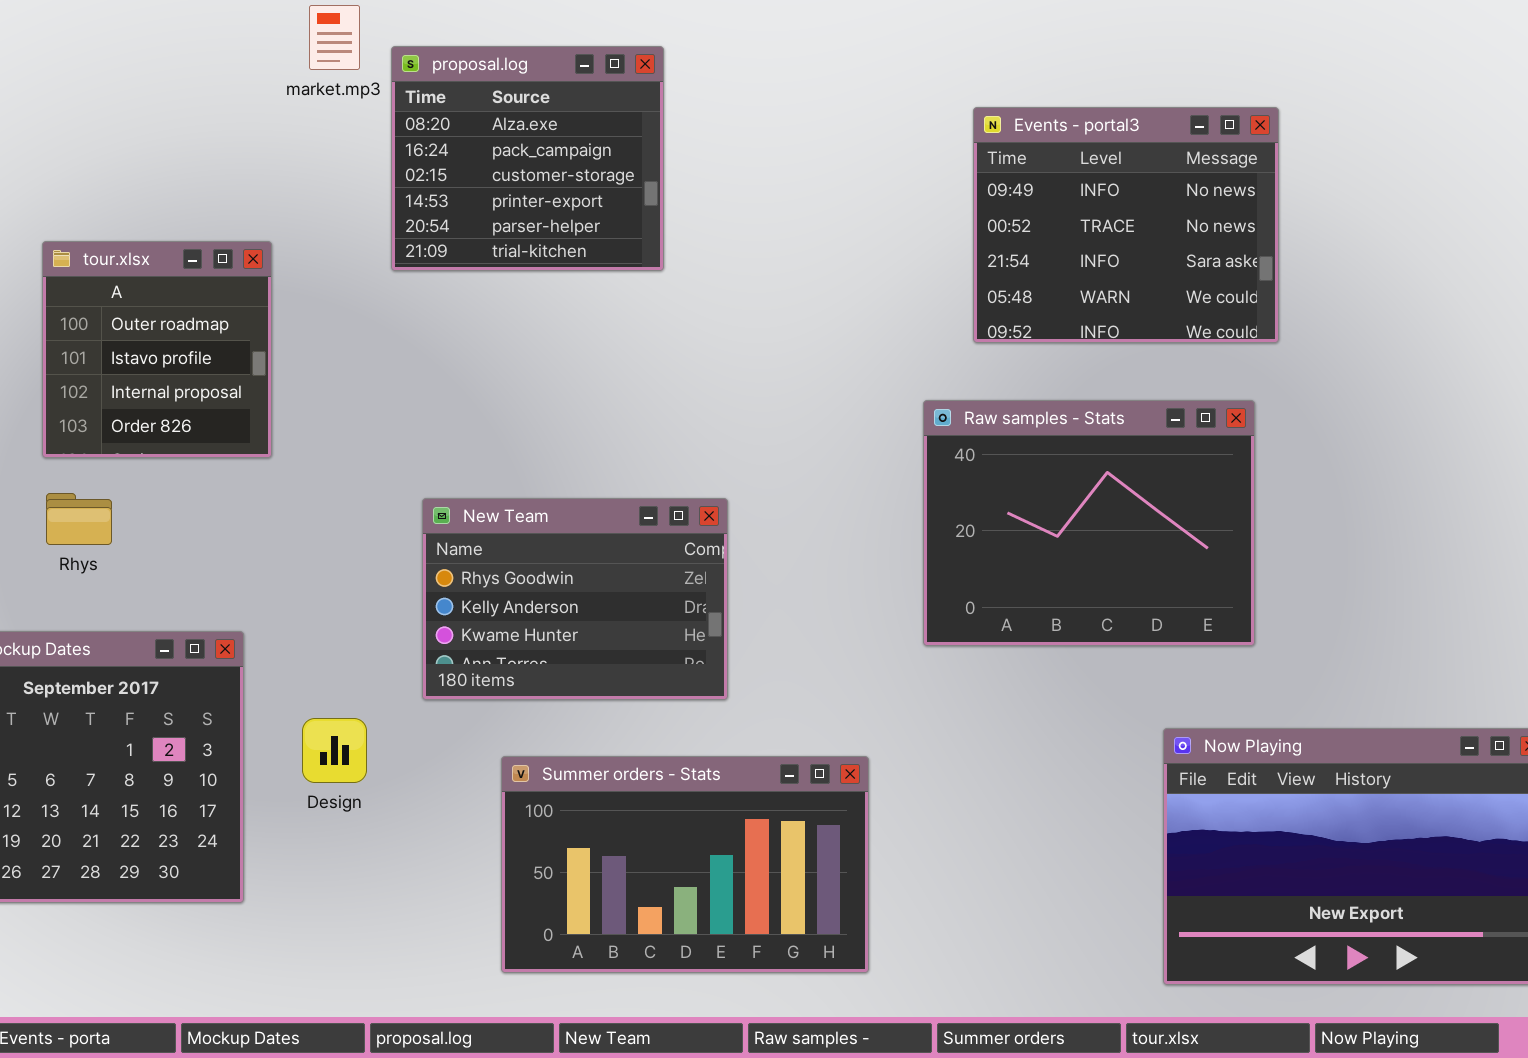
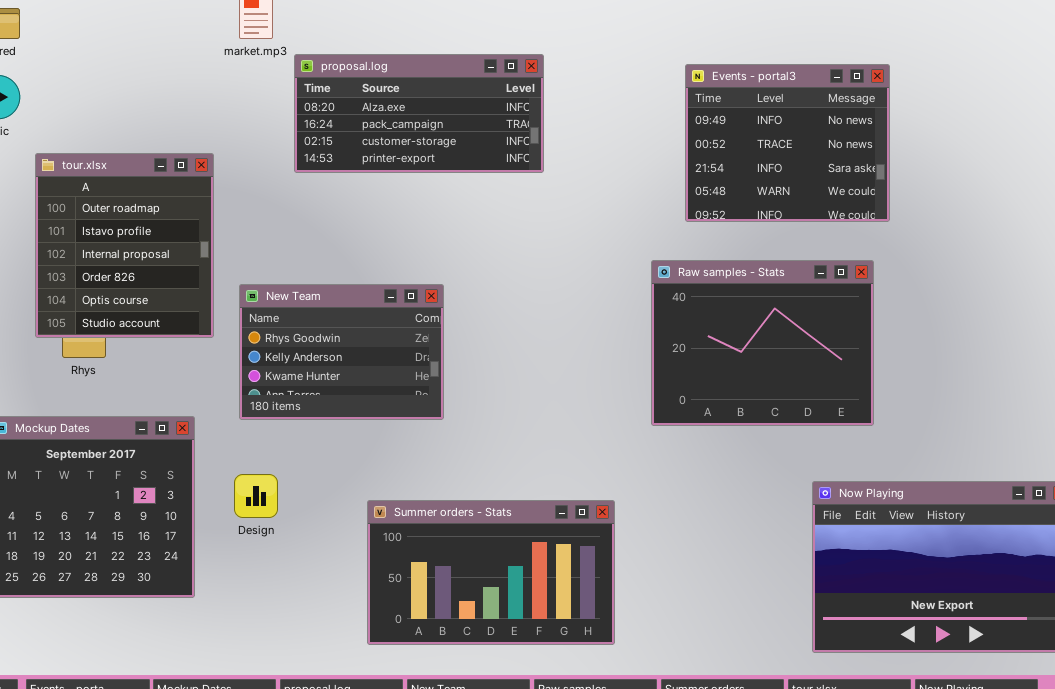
proposal.log: [391,46,664,271] -> [294,54,544,173], resized
tour.xlsx: [42,241,272,458] -> [35,153,214,338], resized
New Team: [422,498,728,700] -> [239,284,444,420], moved

